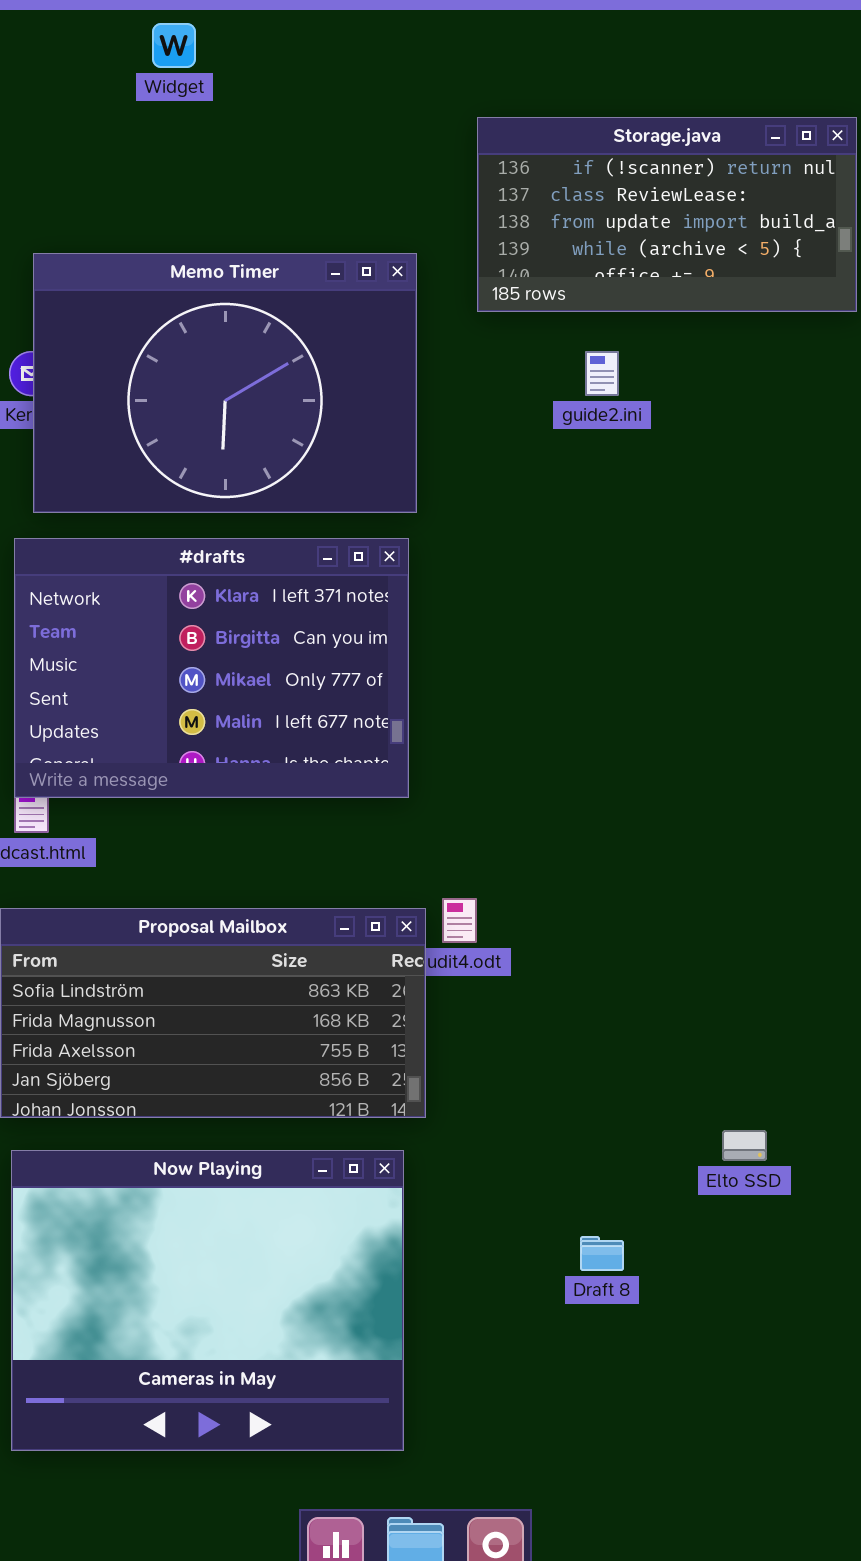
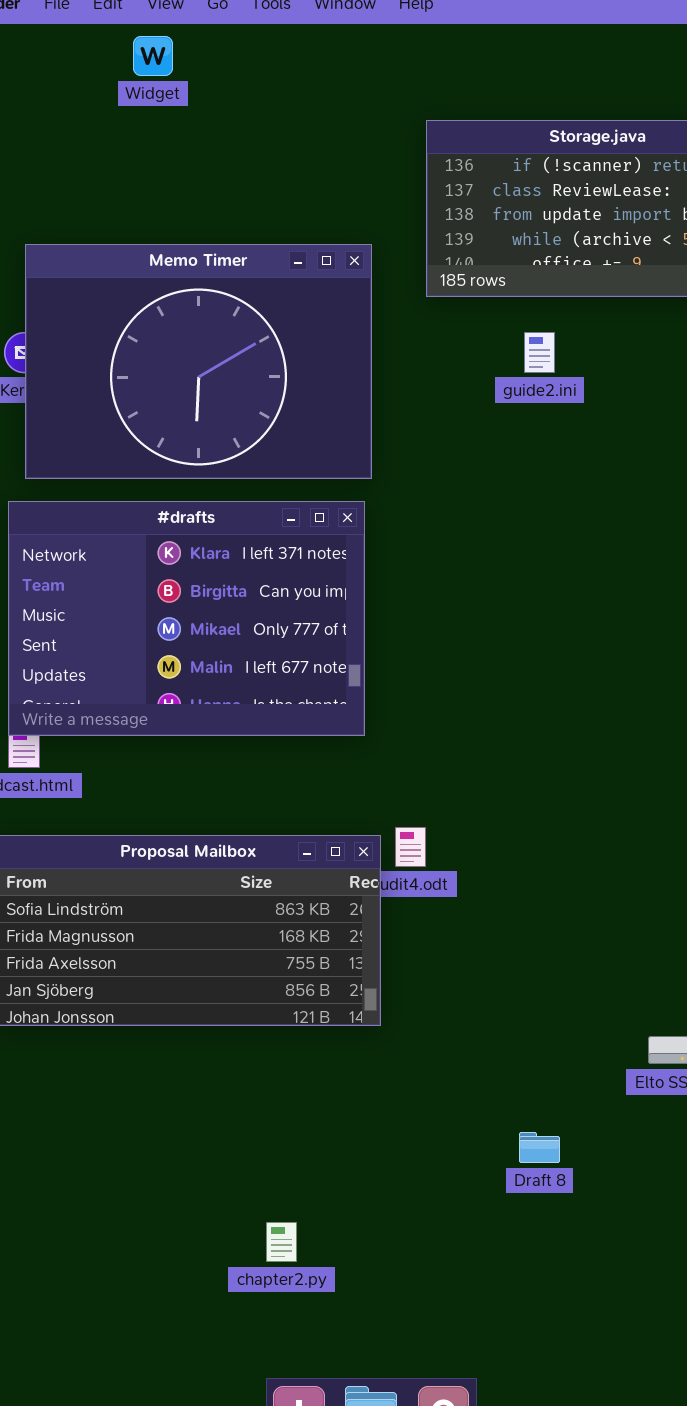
Now Playing: [11,1150,404,1451] -> none, closed

